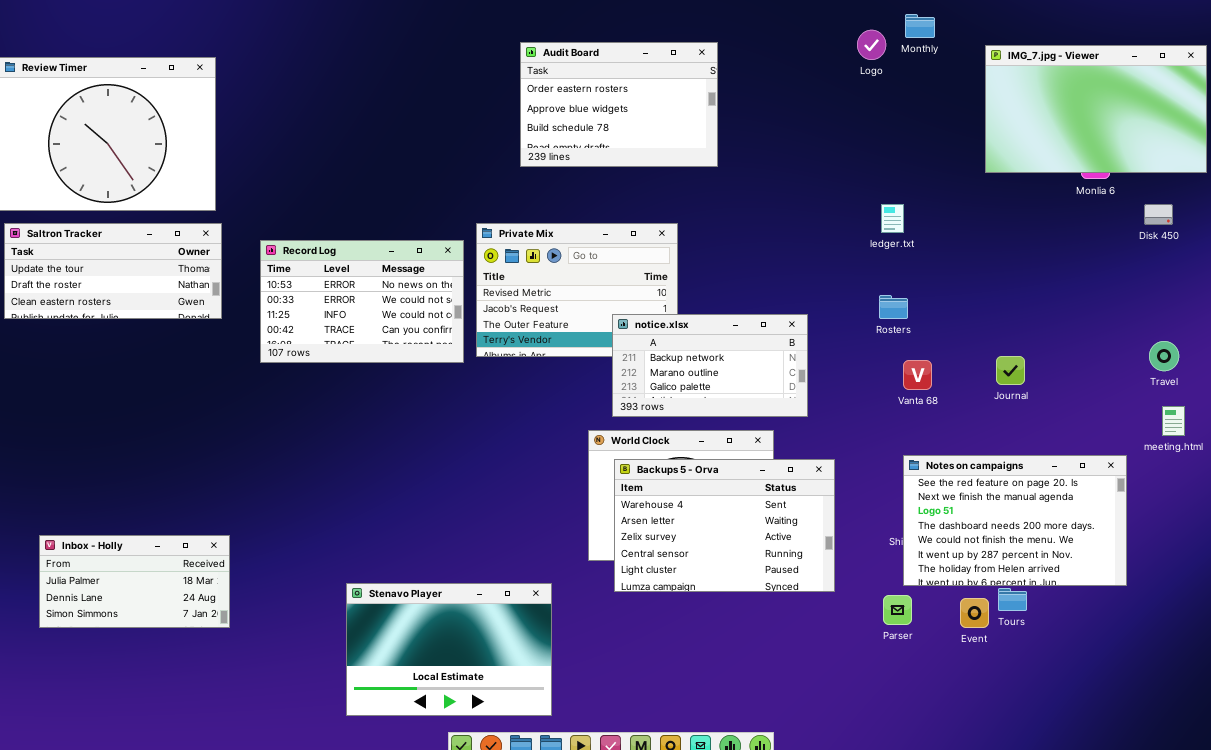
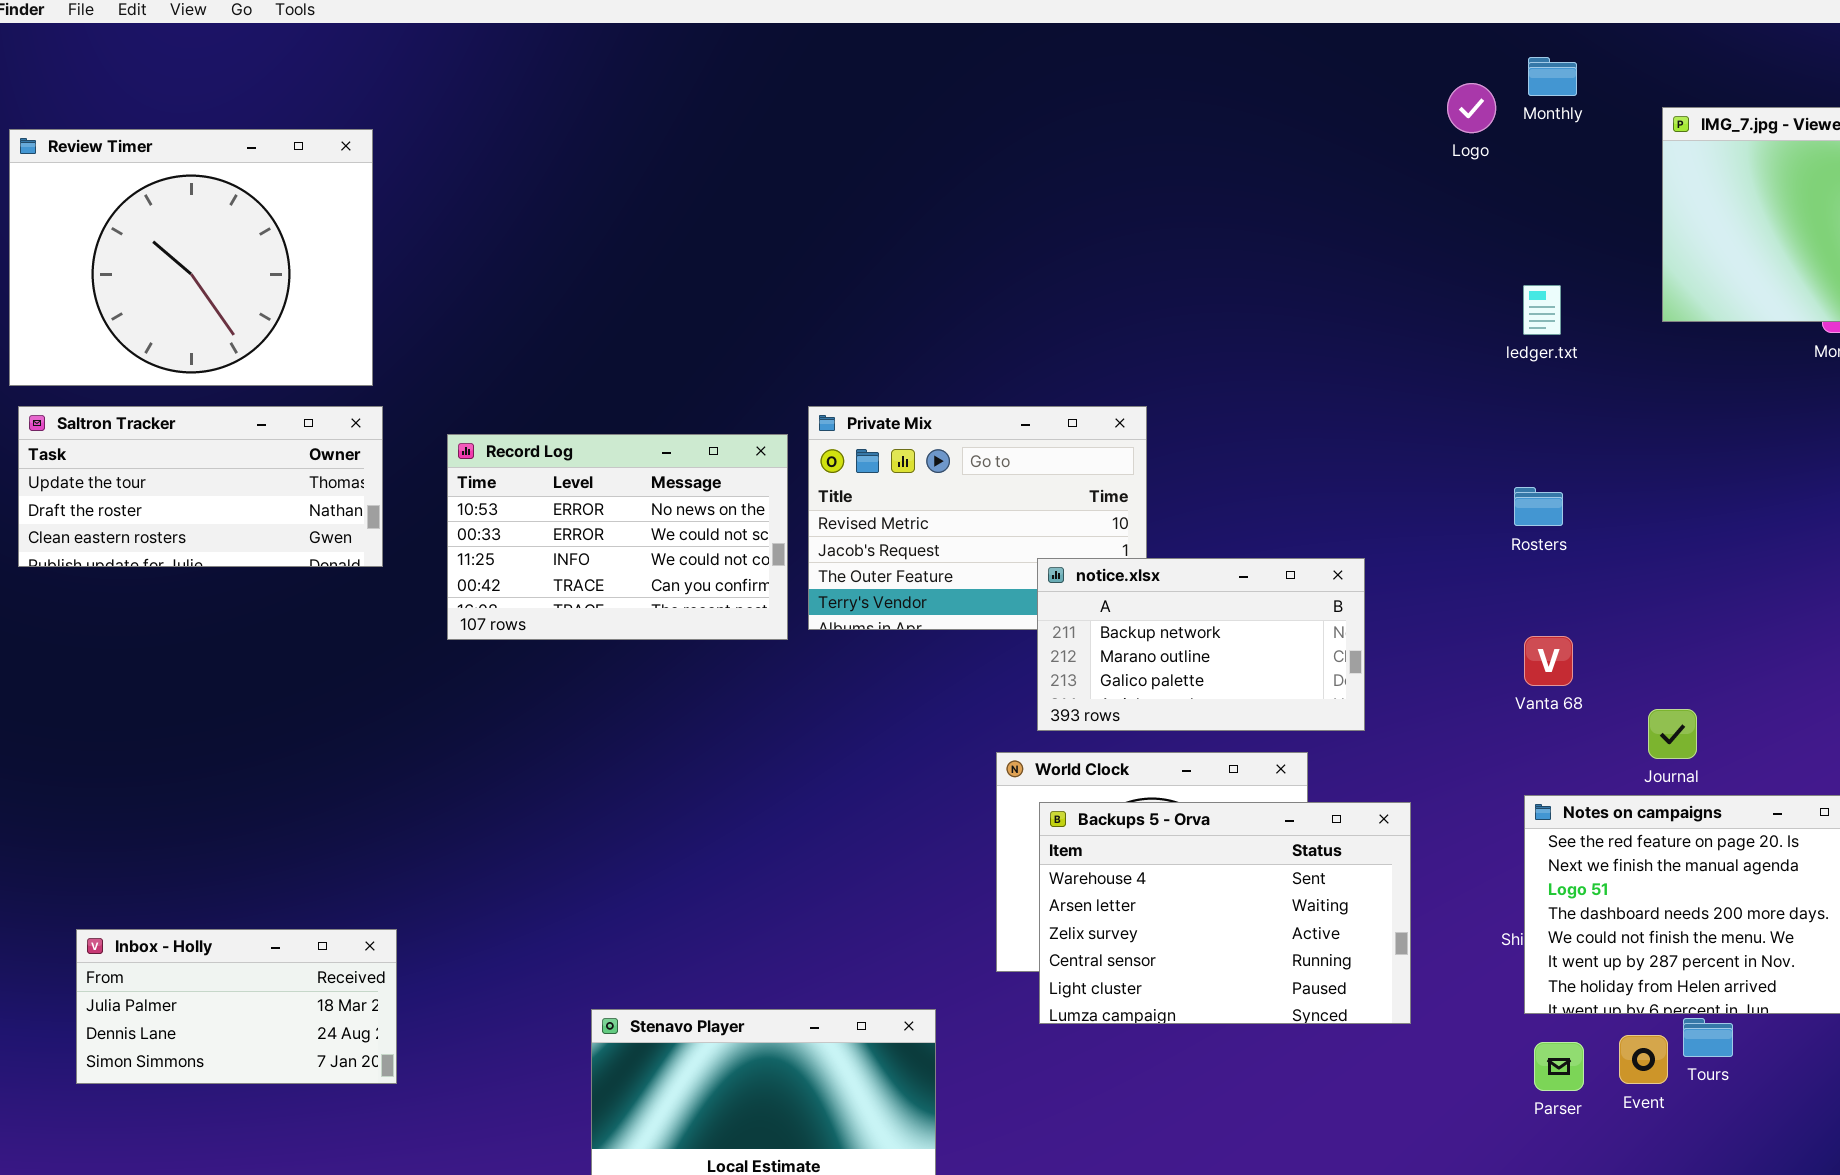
Audit Board: [520,42,718,167] -> none, closed
ledger.txt: [881,204,904,233] -> [1523,285,1561,335], moved
Rosters: [879,295,908,319] -> [1514,487,1563,526], moved
Journal: [996,356,1025,385] -> [1648,709,1697,759], moved
Parser: [883,595,912,625] -> [1534,1042,1584,1091], moved

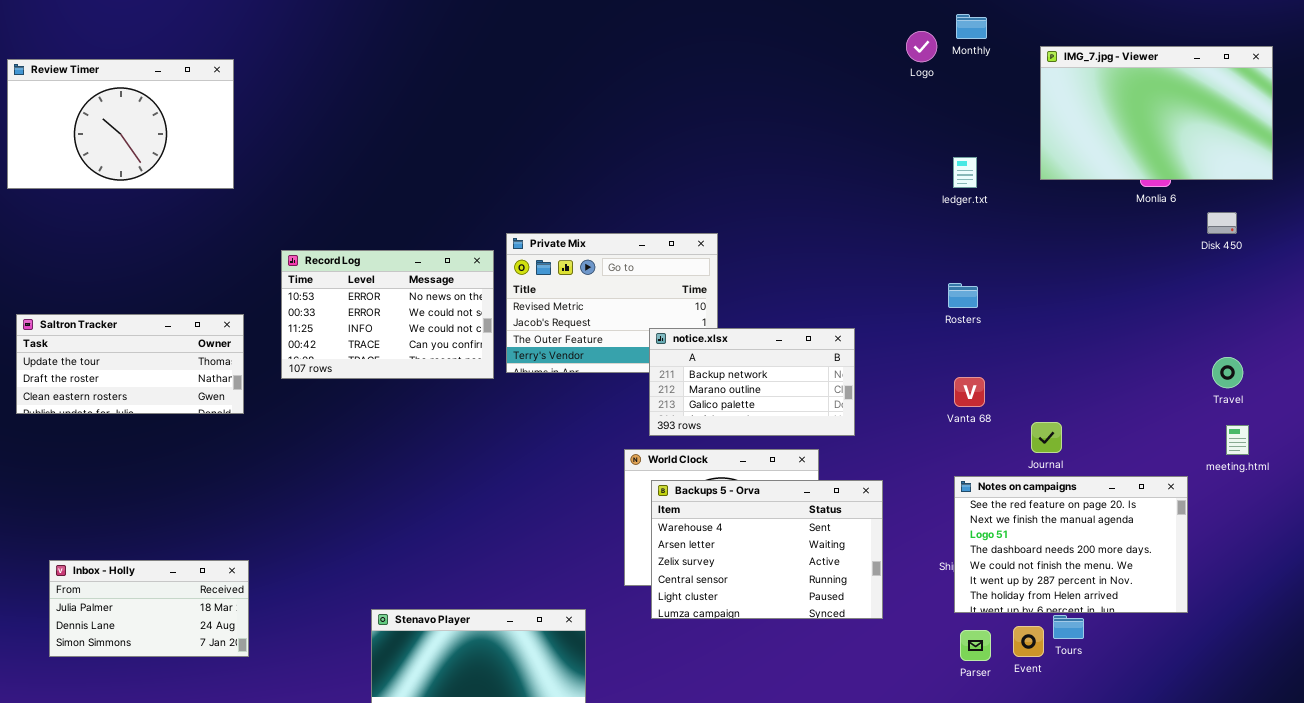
Review Timer: [9,129,373,386] -> [7,59,234,189], resized
Saltron Tracker: [18,406,383,567] -> [16,314,244,414], moved

